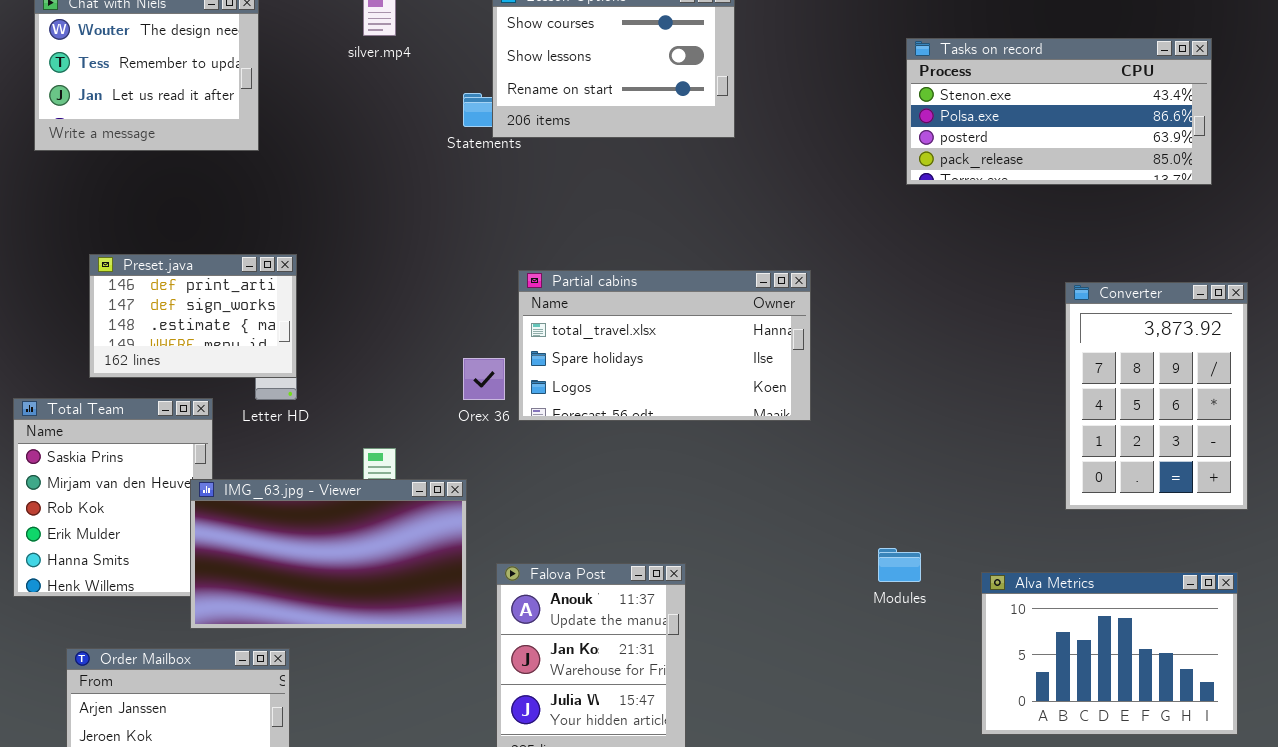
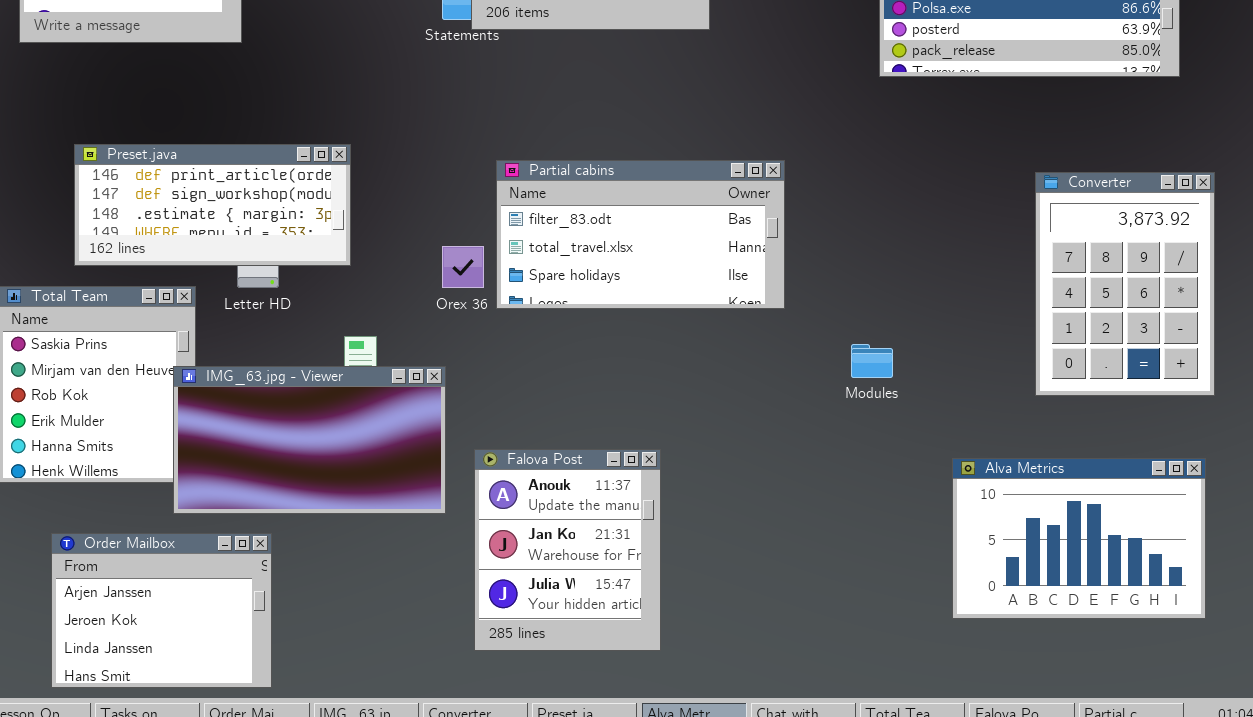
Preset.java: [89,254,297,378] -> [74,144,351,266], resized
Partial cabins: [518,270,811,421] -> [496,160,785,309], scrolled up 1 row
Modules: [878,548,921,582] -> [851,344,893,378], moved

